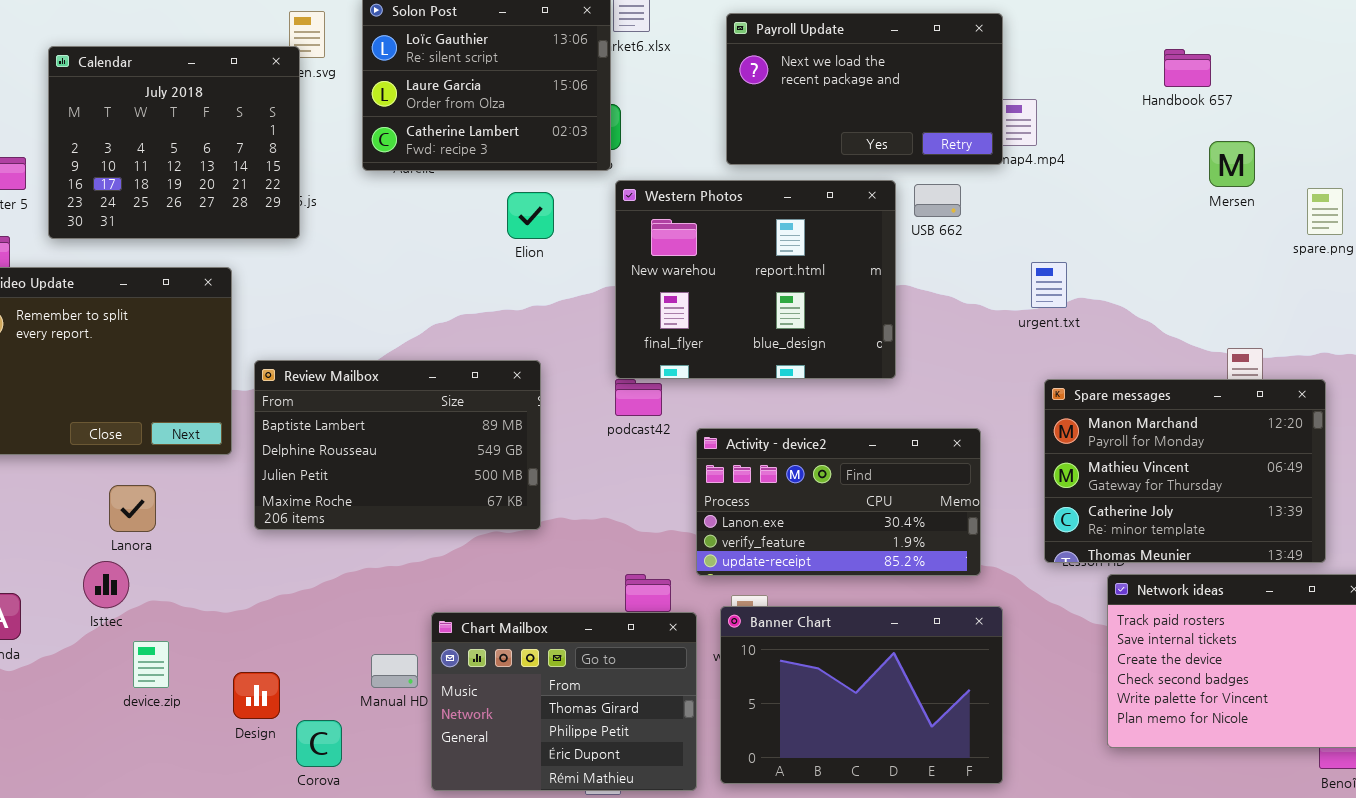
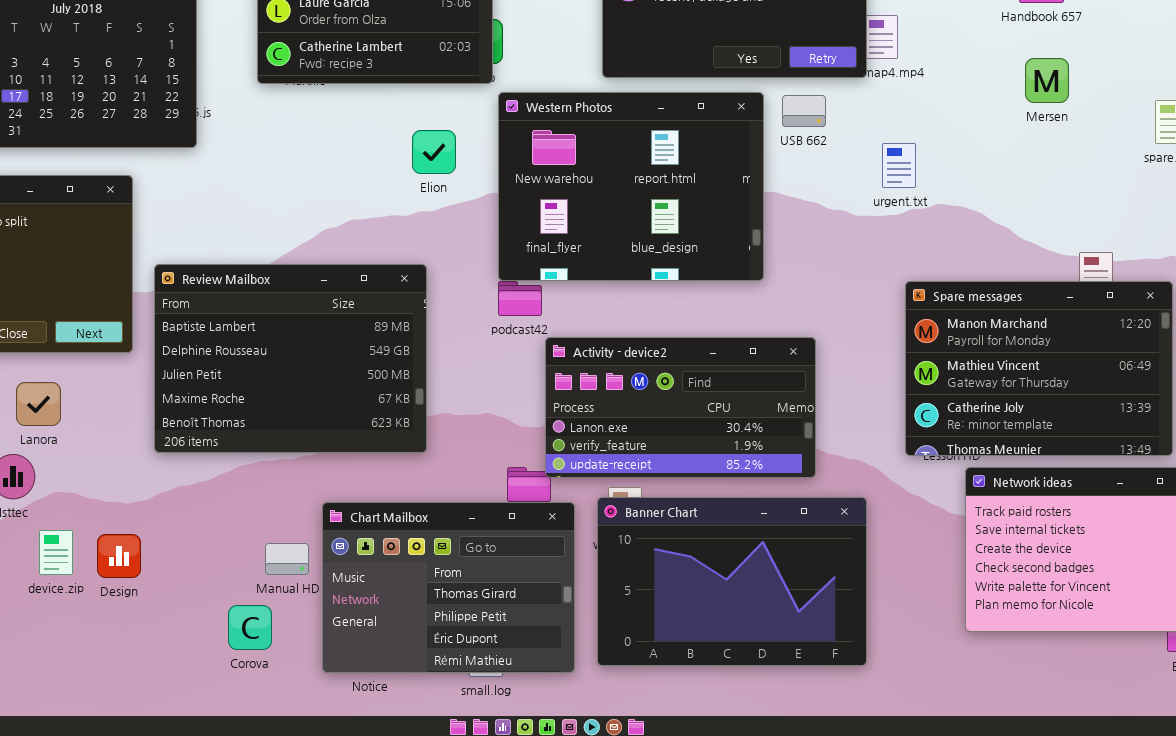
Mersen: [1209,141,1255,187] -> [1025,58,1069,103], moved
Elion: [507,192,554,239] -> [412,130,456,174], moved
urgent.txt: [1031,262,1067,308] -> [882,143,916,188], moved
Review Mailbox: [254,360,541,530] -> [154,264,427,453], resized
Activity - device2: [696,428,981,576] -> [545,337,816,478], moved
Design: [233,672,280,719] -> [97,534,141,578], moved
Corova: [296,720,342,767] -> [228,605,272,650], moved

